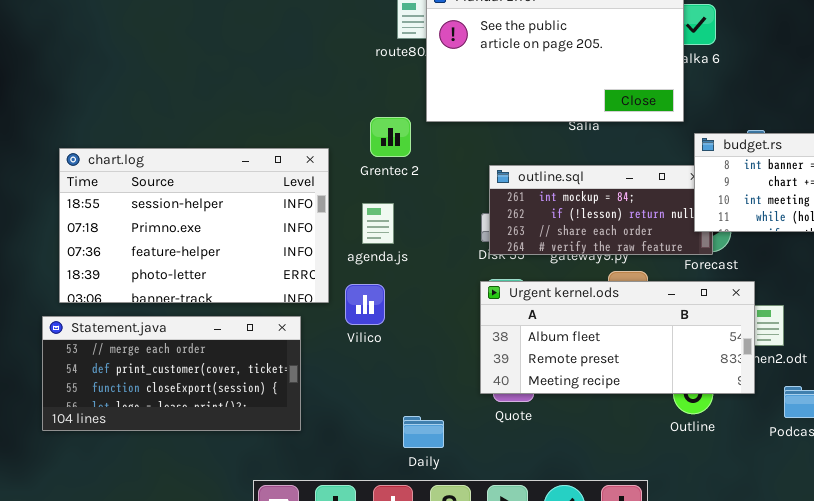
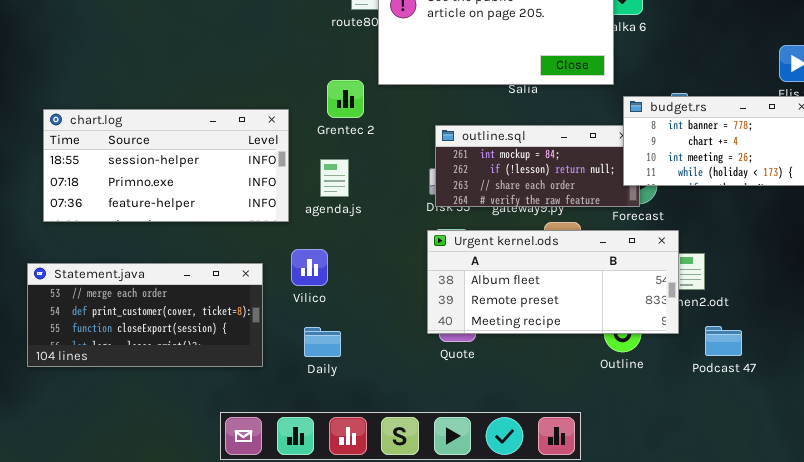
chart.log: [59,148,329,303] -> [43,109,289,222], resized
Vilico: [345,284,385,325] -> [291,249,328,286], moved
Daily: [403,416,444,448] -> [304,327,341,357], moved

